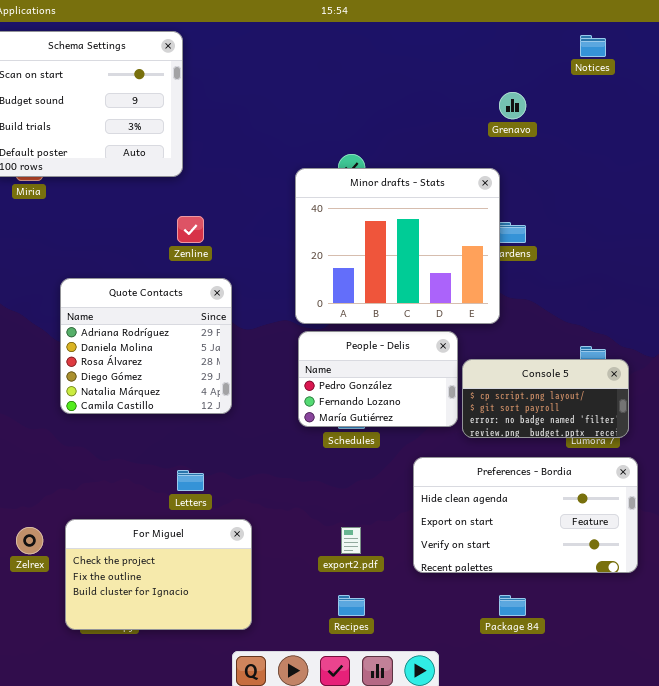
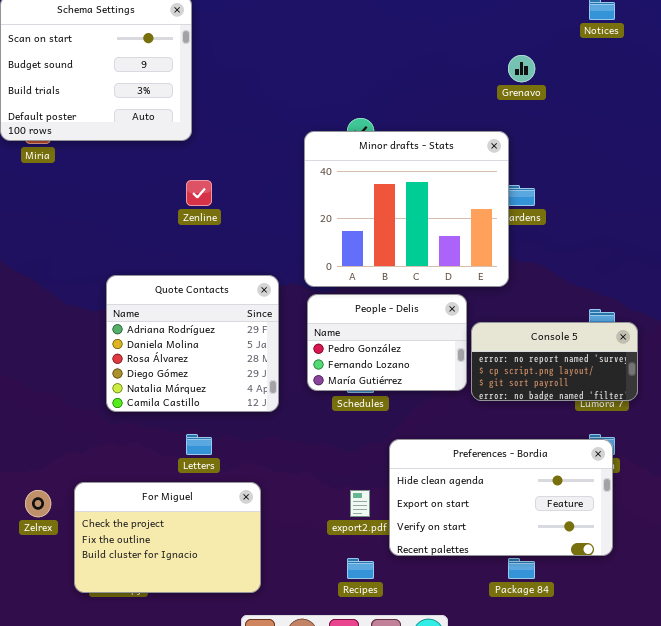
Quote Contacts: [60,278,232,414] -> [106,275,279,412], moved
Console 5: [462,359,629,438] -> [471,322,638,401], scrolled up 1 row
Preferences - Bordia: [413,457,638,573] -> [389,439,613,556], moved

